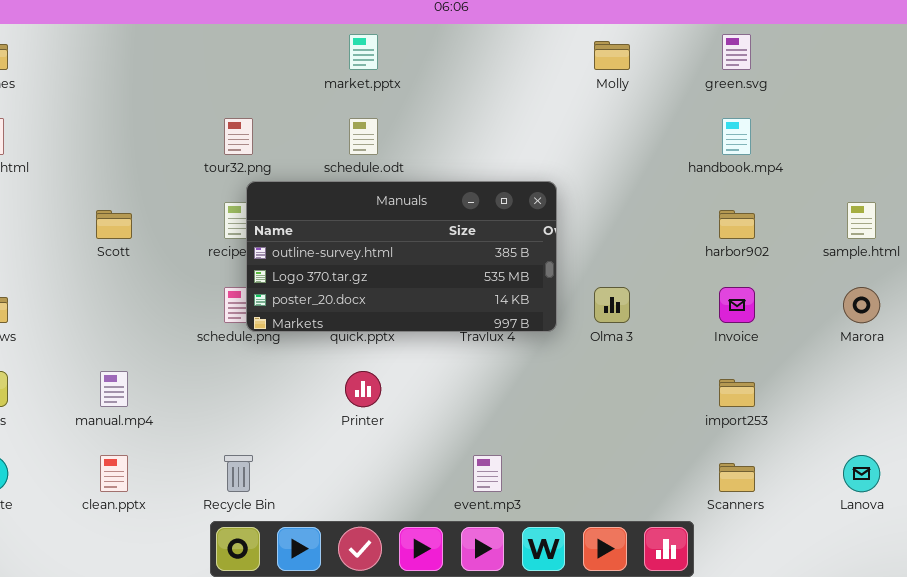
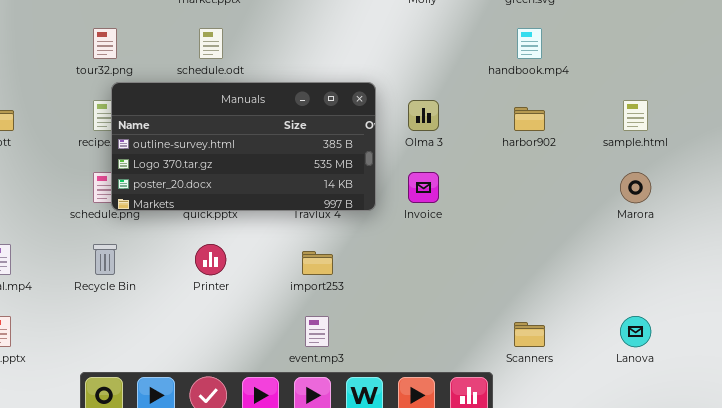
Olma 3: [594,287,630,323] -> [408,100,439,131], moved
Invoice: [719,287,755,323] -> [408,172,439,203], moved
import253: [719,379,755,407] -> [302,251,333,275], moved
Recycle Bin: [224,455,253,492] -> [93,244,117,275], moved

